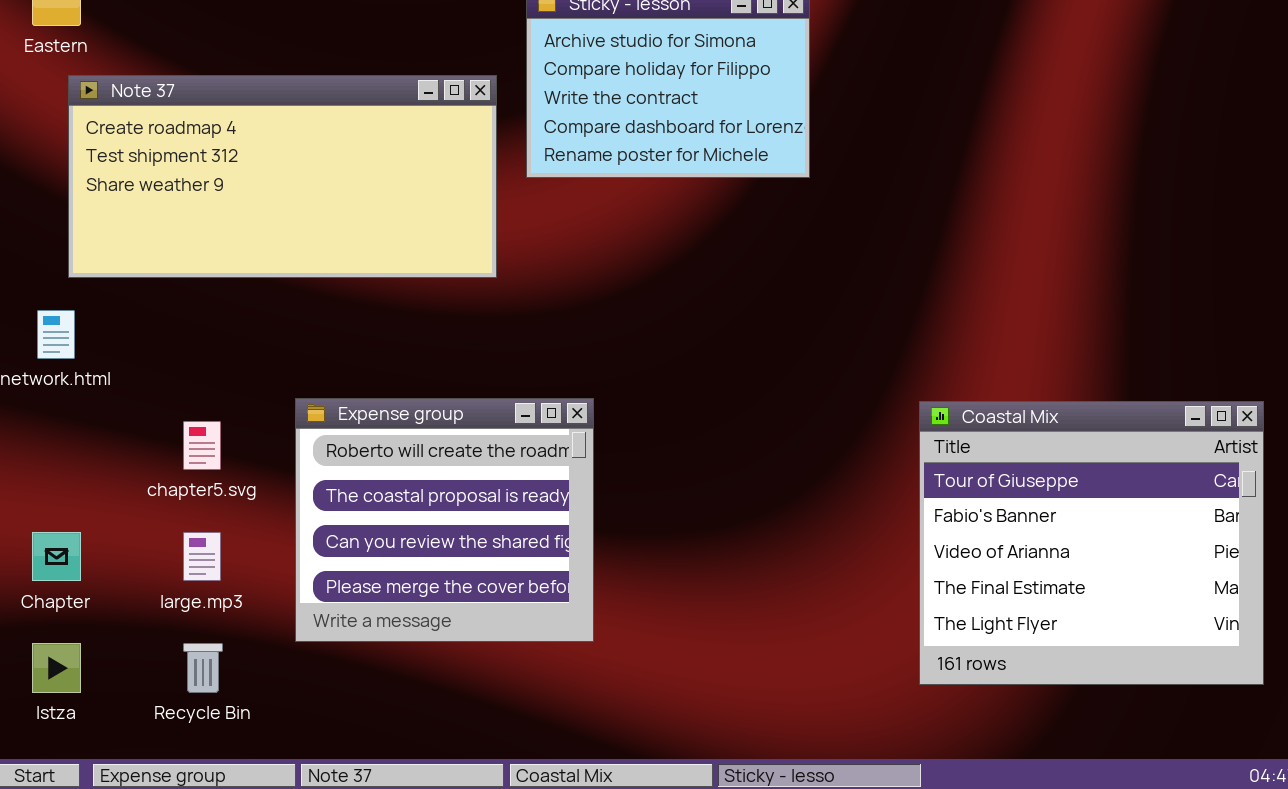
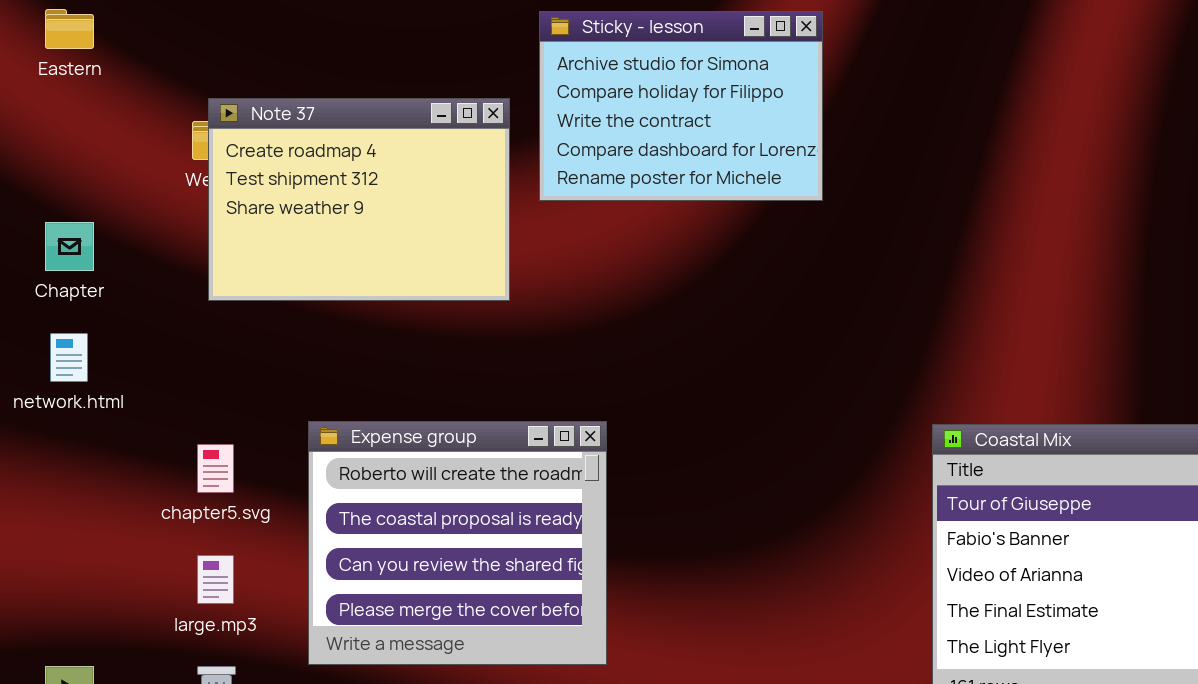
Note 37: [68,75,497,278] -> [208,98,510,301], resized
Chapter: [32,532,81,581] -> [45,222,94,271], moved

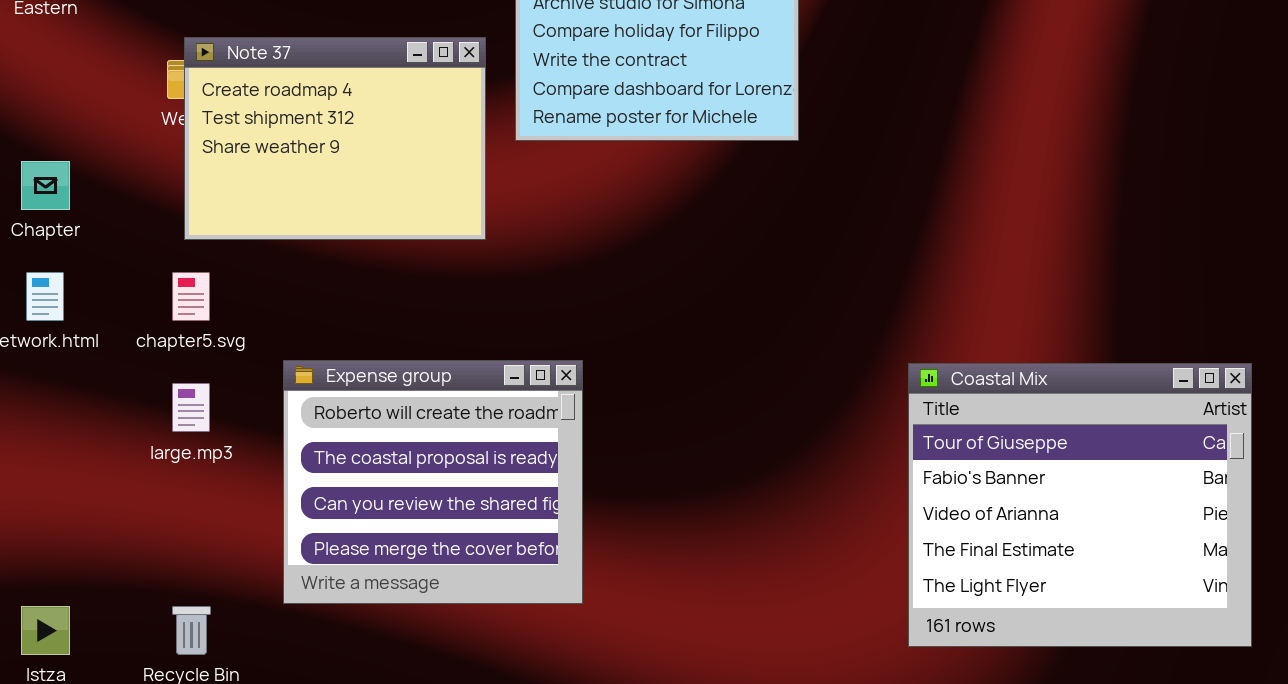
chapter5.svg: [197,444,234,493] -> [172,272,210,321], moved
large.mp3: [197,555,234,604] -> [172,383,210,432], moved

